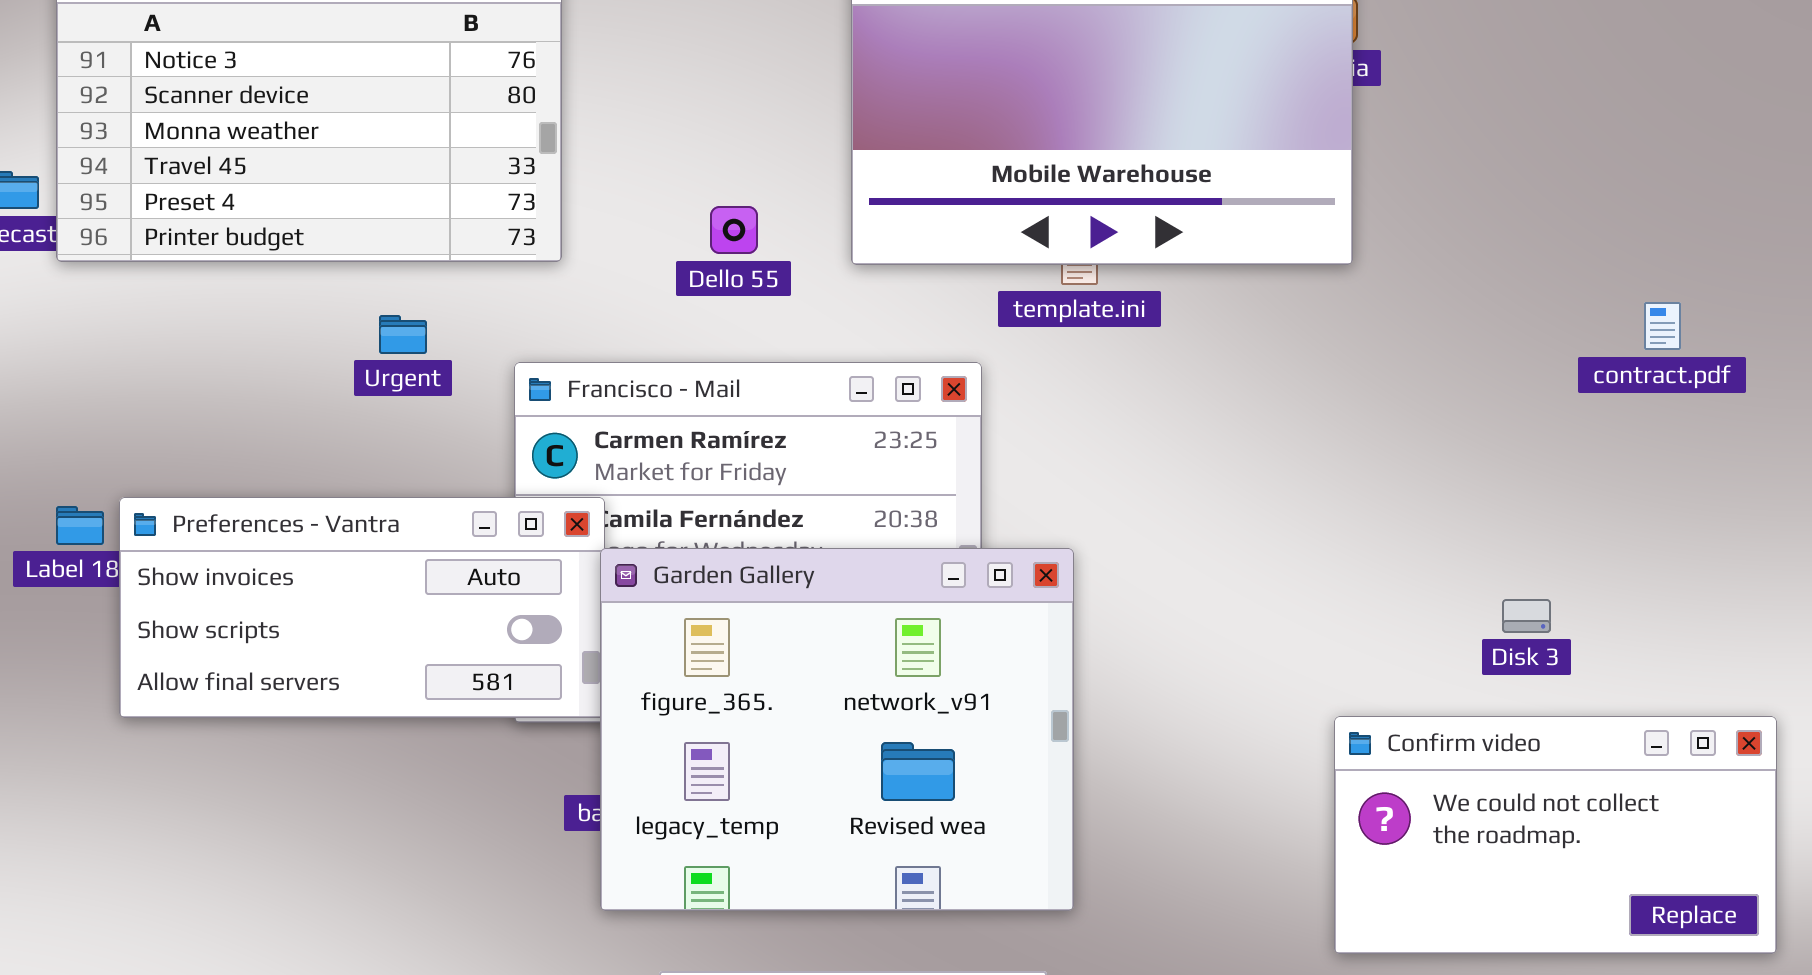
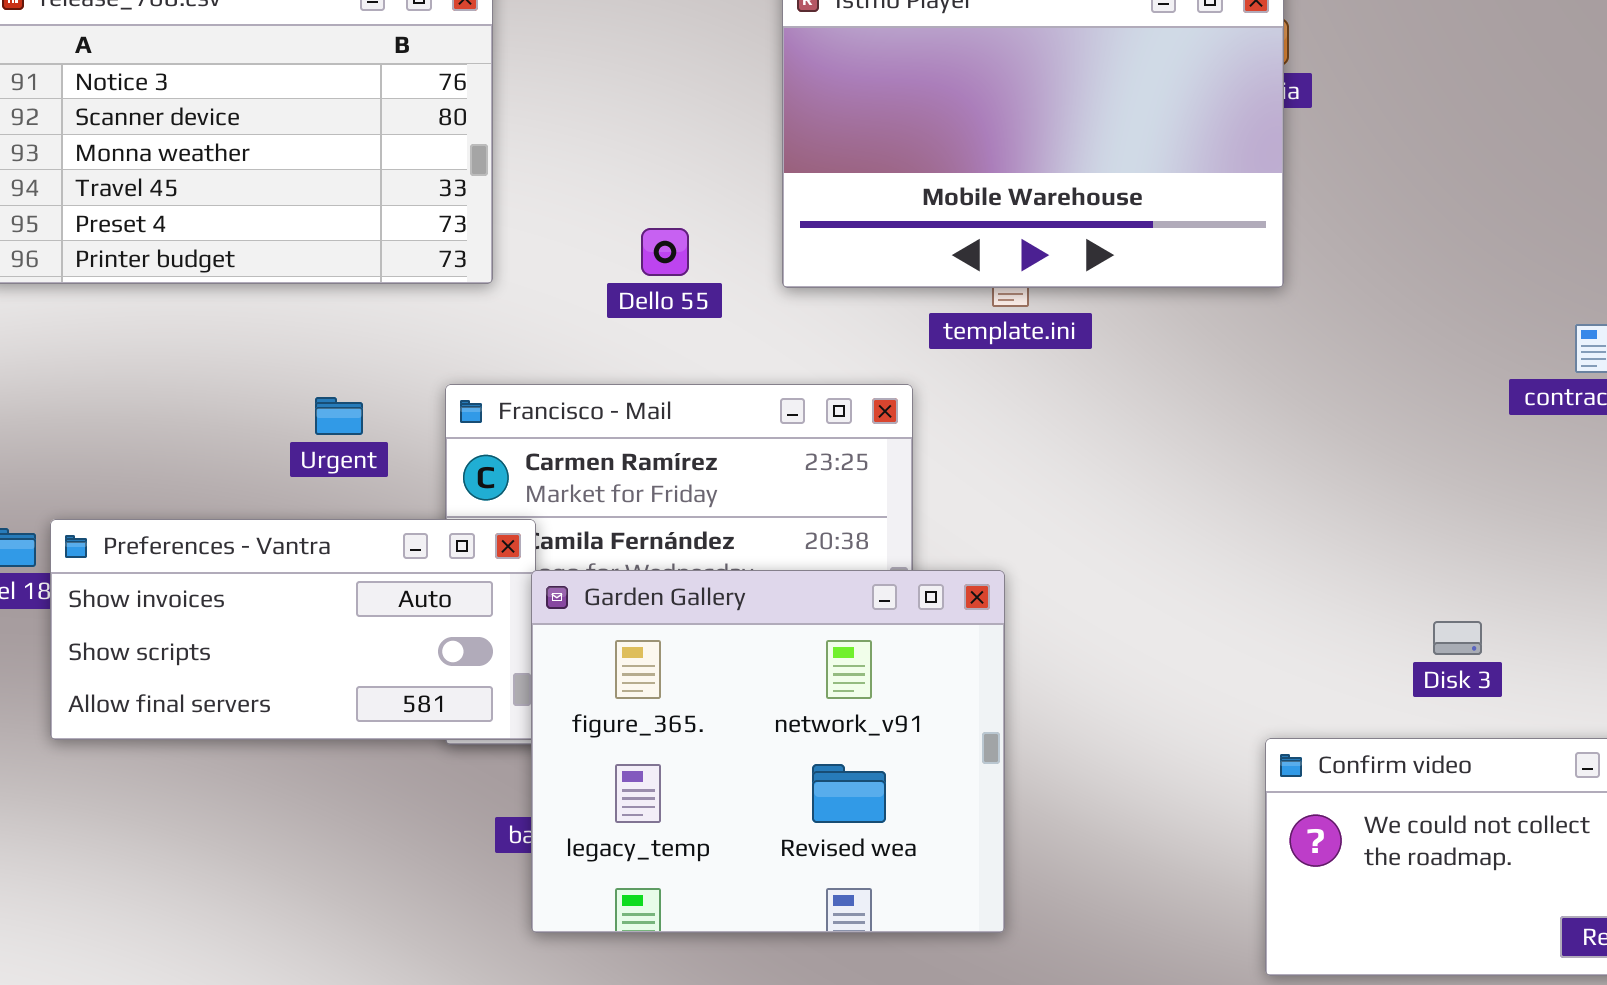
Urgent: [379,315,427,354] -> [315,397,363,435], moved

